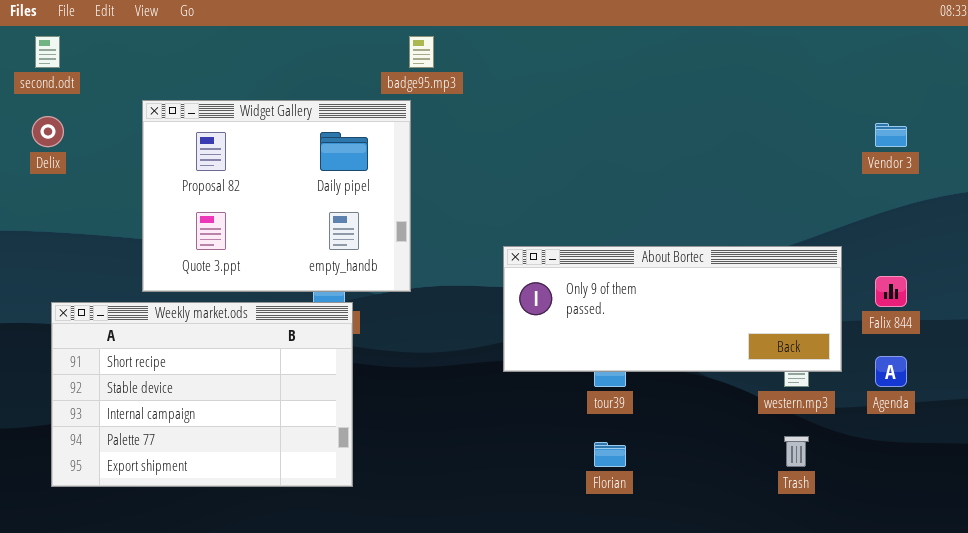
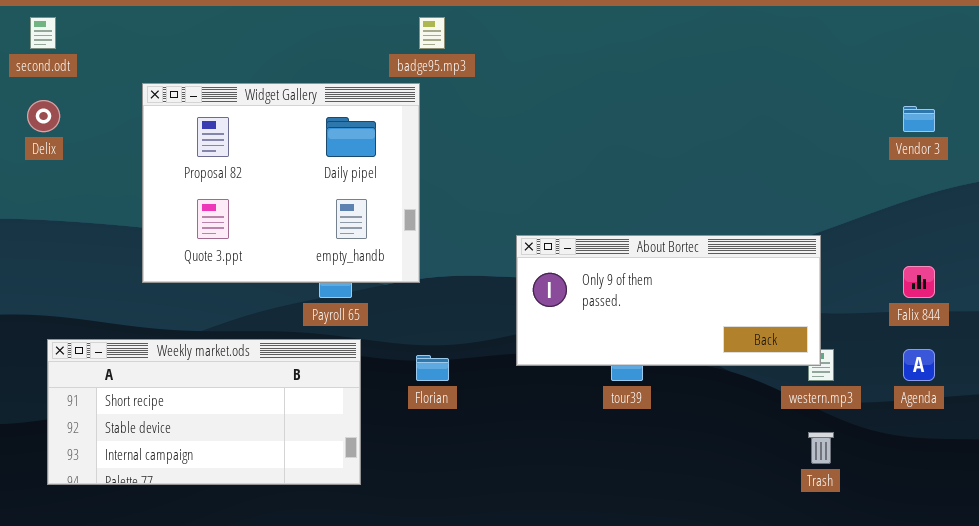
About Bortec: [503,246,842,372] -> [516,235,821,366], resized
Weekly market.ods: [51,302,353,487] -> [47,339,361,485], resized
Florian: [594,442,626,467] -> [416,355,449,381], moved

